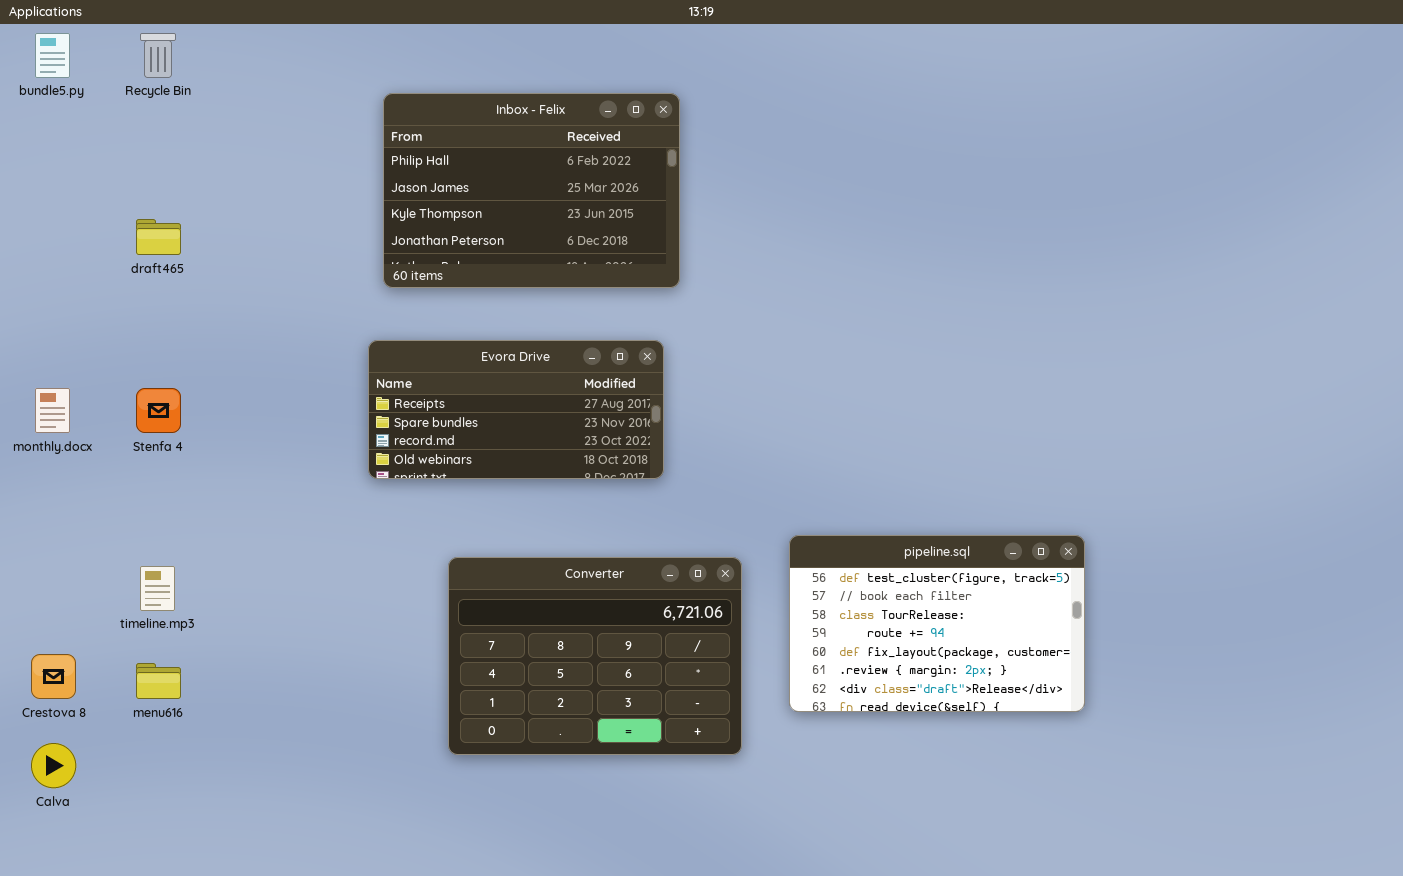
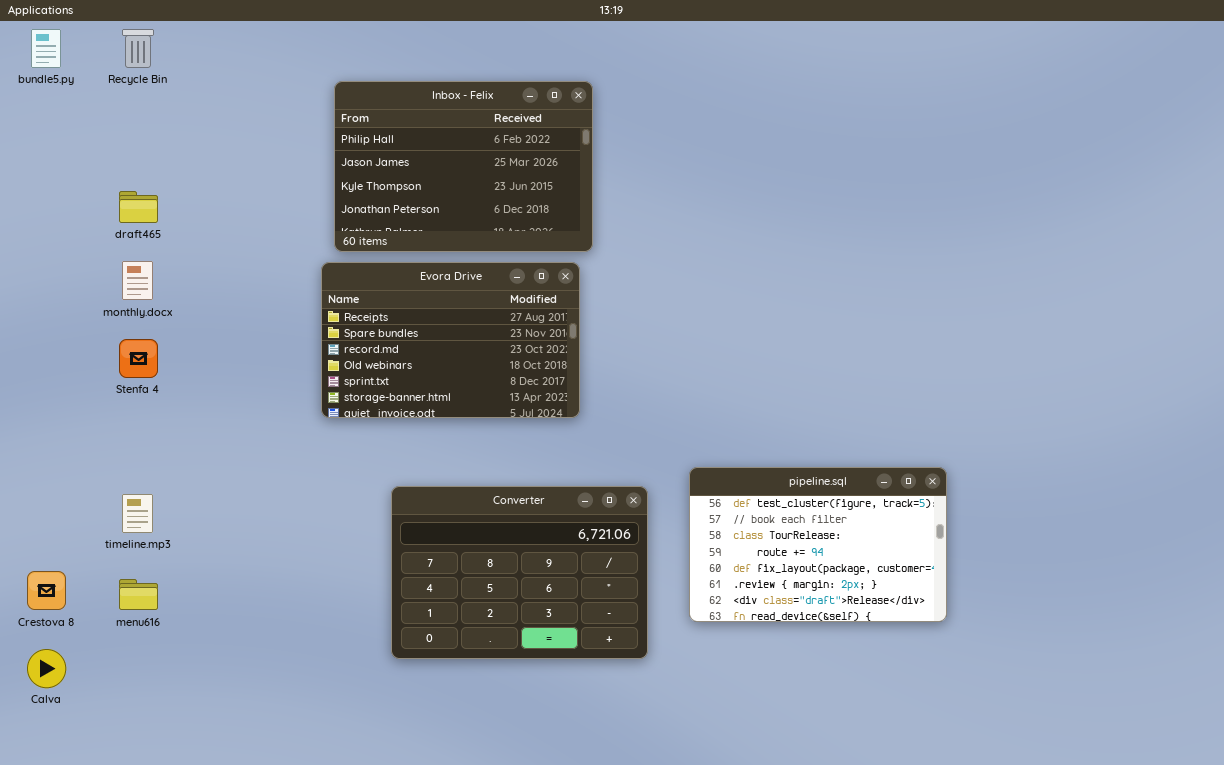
Evora Drive: [368,340,664,479] -> [321,262,580,418], resized
monthly.docx: [35,388,70,433] -> [122,261,153,300], moved

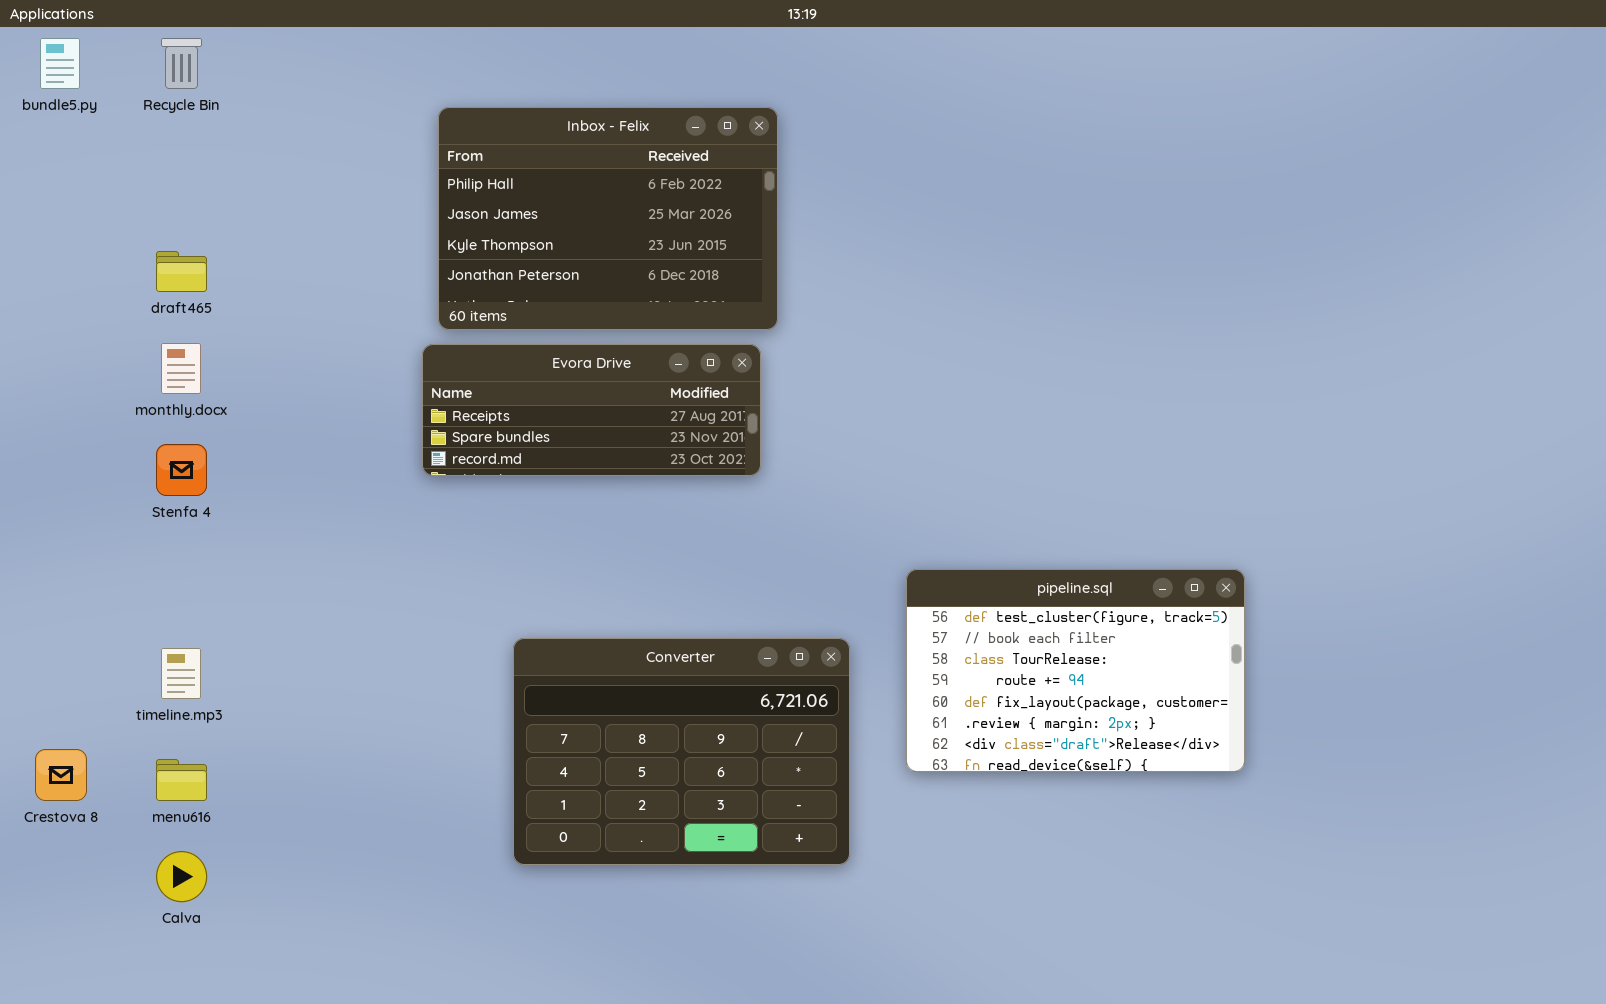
Evora Drive: [321,262,580,418] -> [422,344,761,476], resized
pipeline.sql: [689,467,947,622] -> [906,569,1245,772], moved
Calva: [27,649,66,688] -> [156,851,207,902], moved

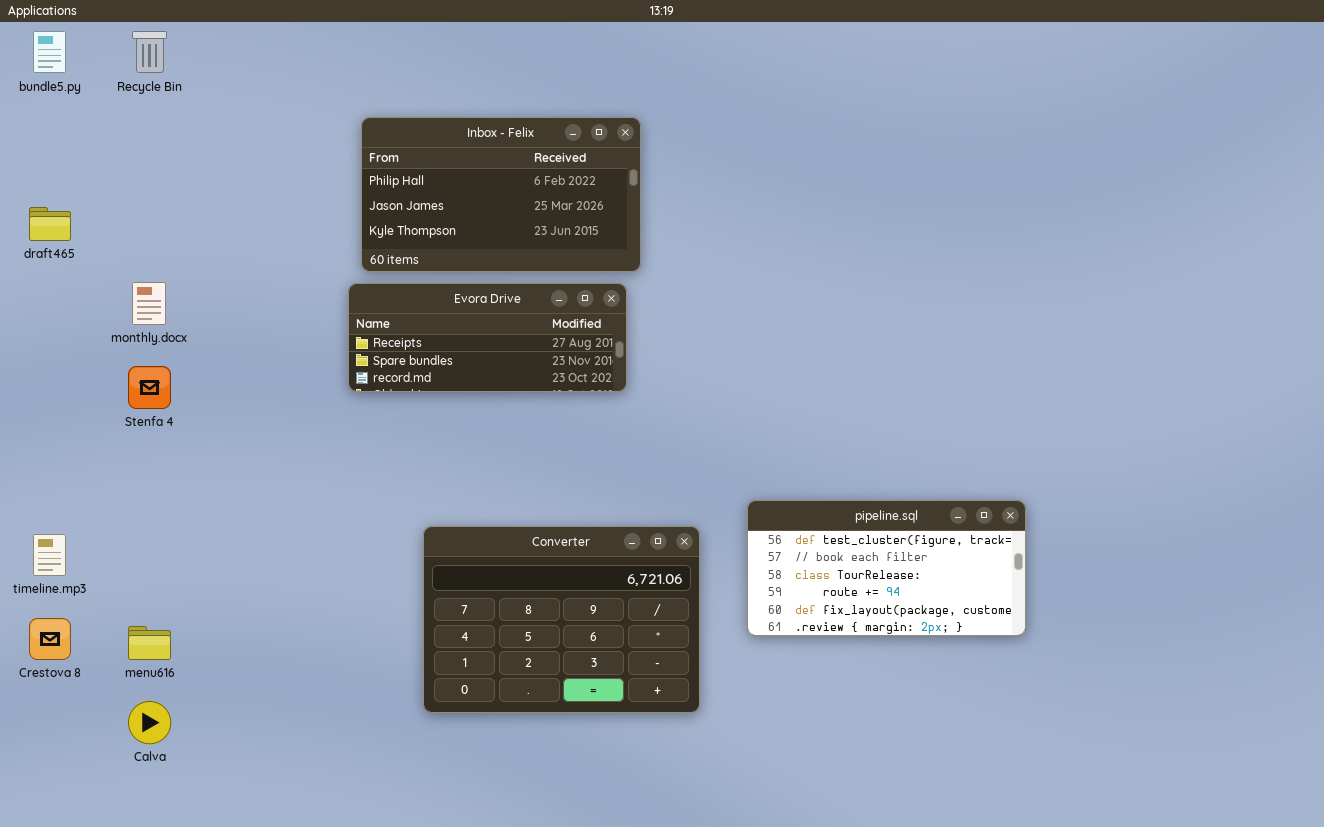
Inbox - Felix: [438,107,778,330] -> [361,117,641,272], resized
draft465: [156,251,207,292] -> [29,207,71,241], moved
pipeline.sql: [906,569,1245,772] -> [747,500,1026,636], resized
timeline.mp3: [161,648,201,699] -> [33,534,66,576], moved

